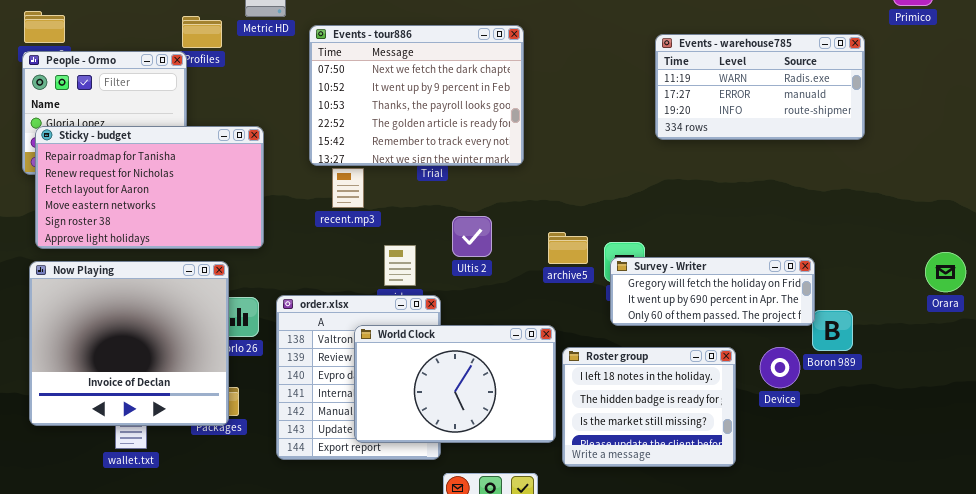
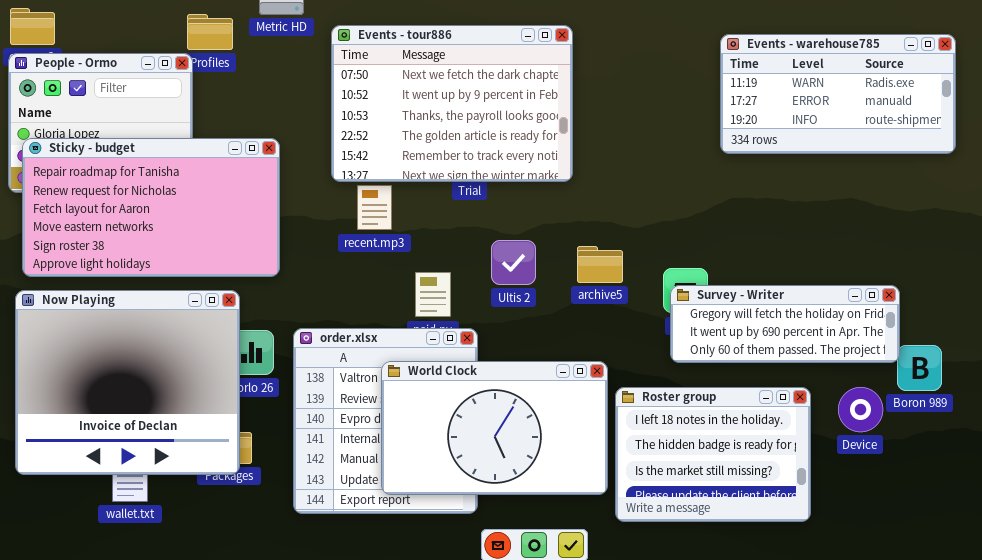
archive5: [548,232,588,264] -> [577,246,623,283], moved

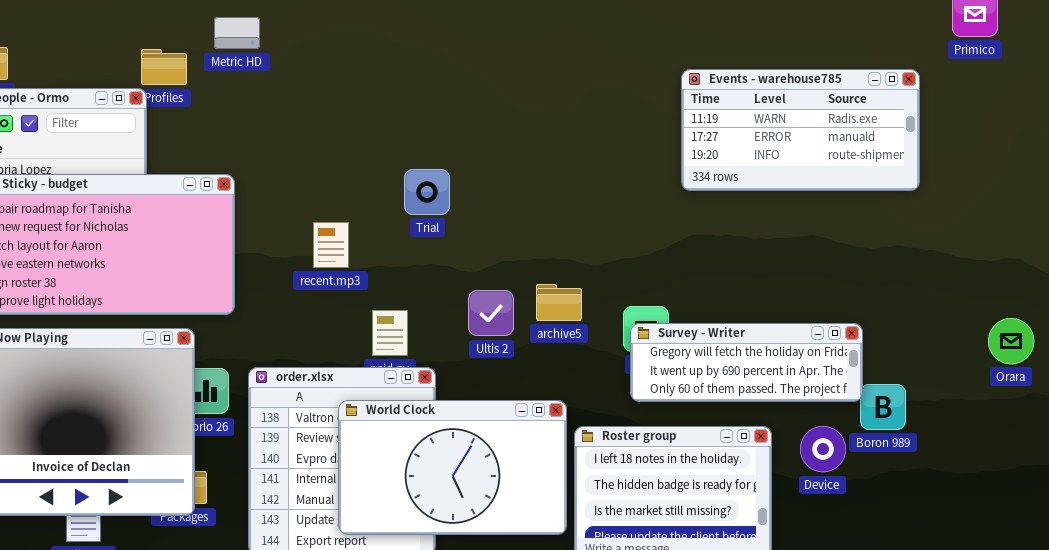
Events - tour886: [331,25,573,182] -> none, closed
Ultis 2: [491,240,536,285] -> [468,290,514,336], moved

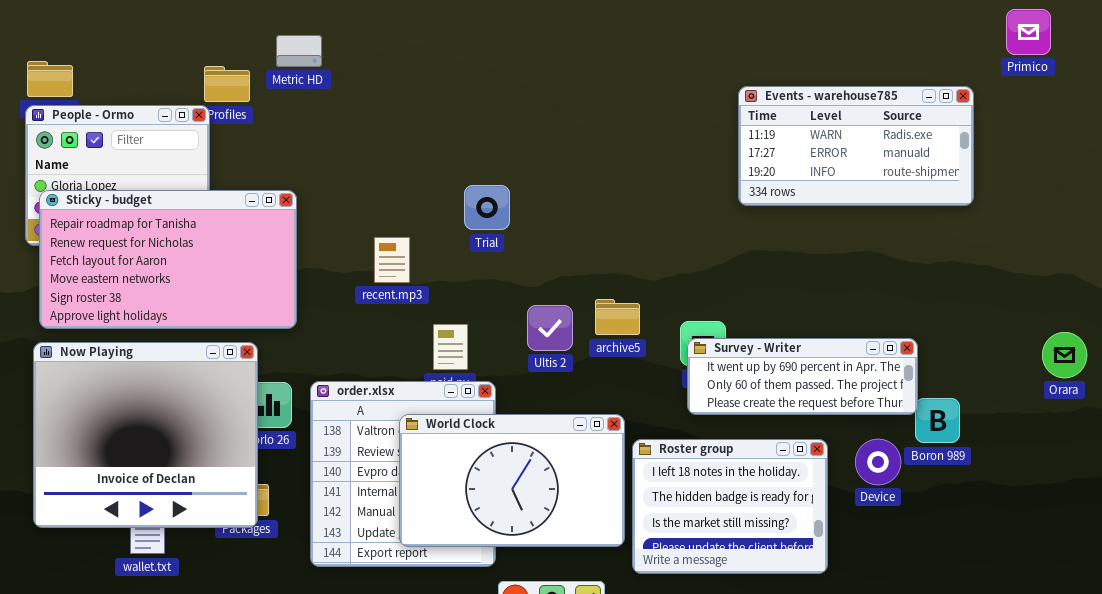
Survey - Writer: [630,323,863,402] -> [687,338,918,415], scrolled down 1 row

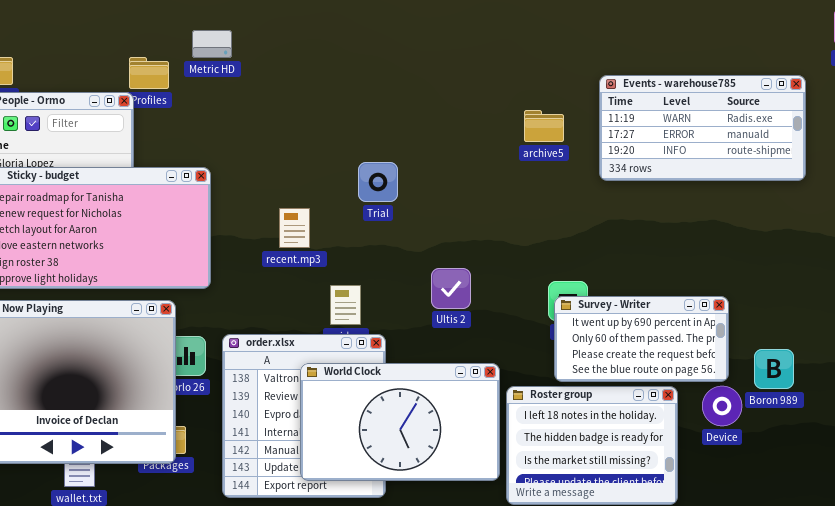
archive5: [595,299,640,335] -> [524,110,564,142], moved
Ultis 2: [527,305,573,351] -> [431,268,471,309], moved
Survey - Writer: [687,338,918,415] -> [554,296,729,382], resized

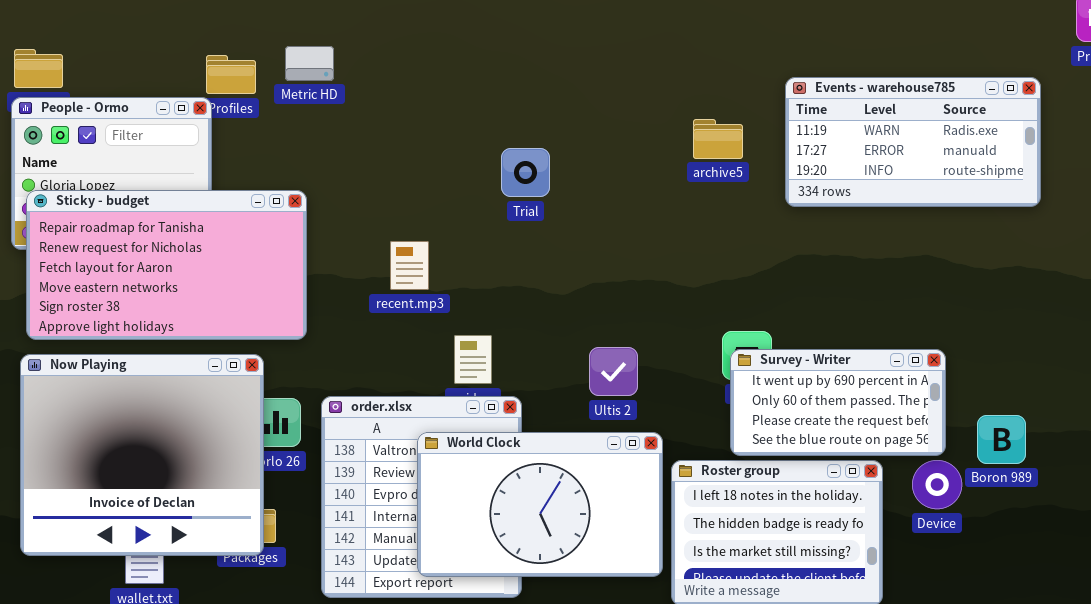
Metric HD: [192,30,232,58] -> [285,46,334,81], moved
Trial: [358,162,398,202] -> [501,148,550,197], moved
Ultis 2: [431,268,471,309] -> [589,347,638,396], moved

